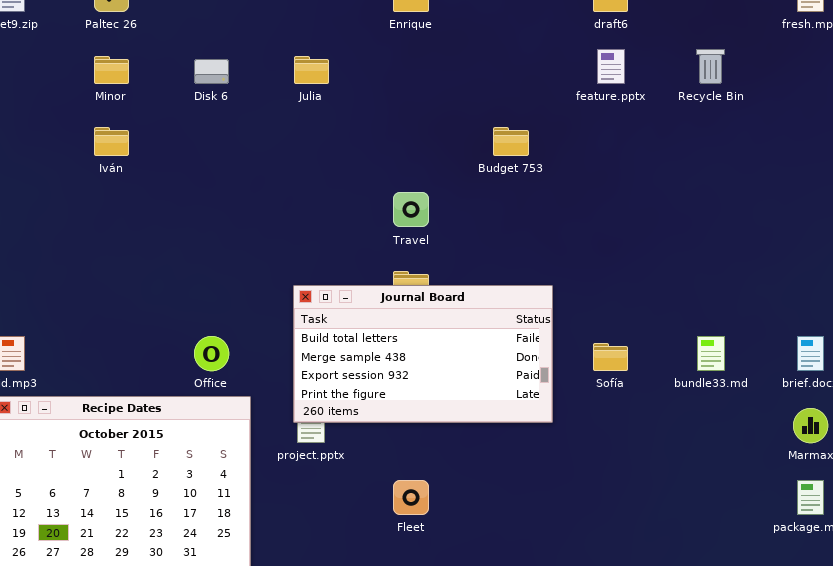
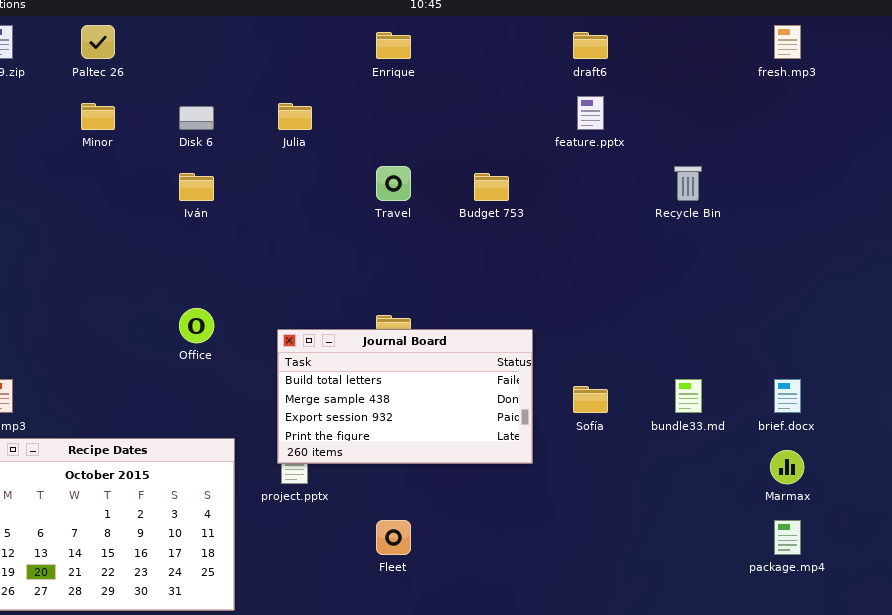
Recycle Bin: [696,49,725,84] -> [674,166,702,201], moved
Iván: [94,127,129,156] -> [179,173,214,201], moved
Travel: [393,192,429,227] -> [376,166,411,201], moved
Office: [194,336,229,371] -> [179,308,214,343], moved

